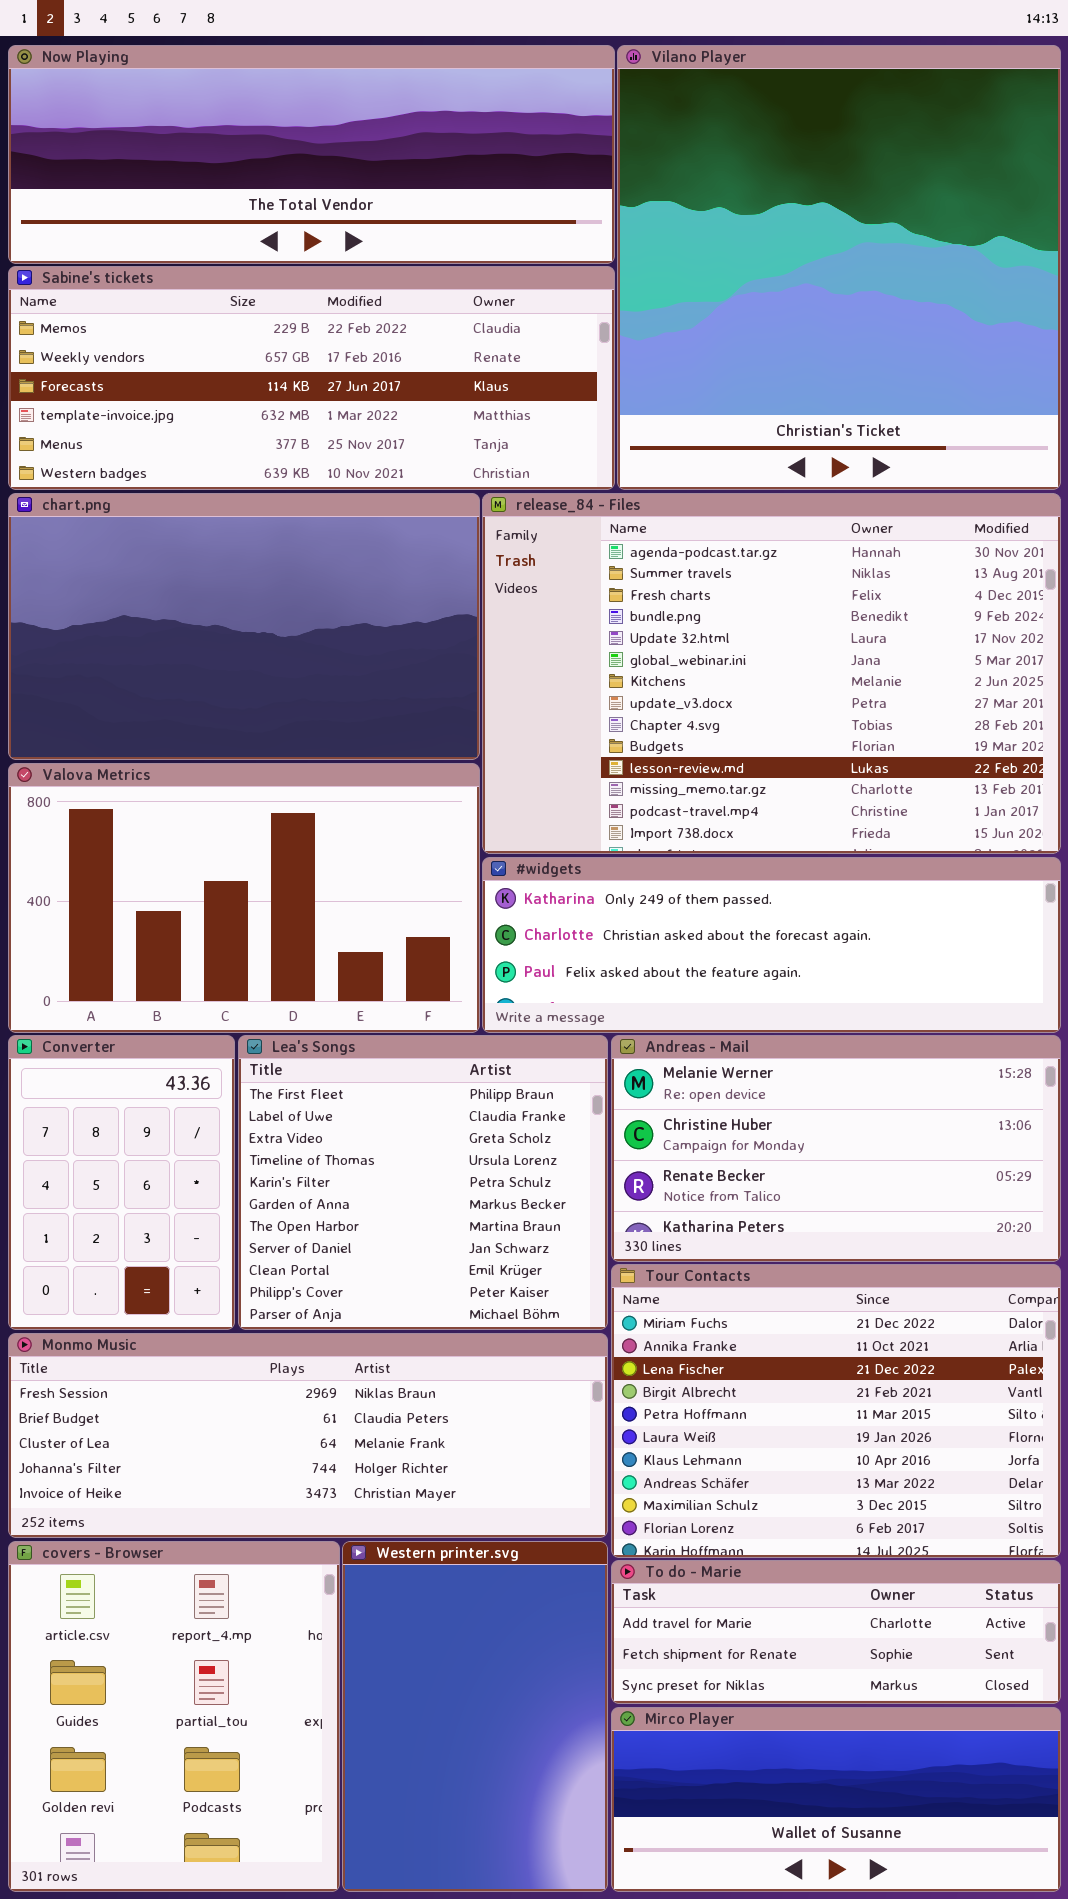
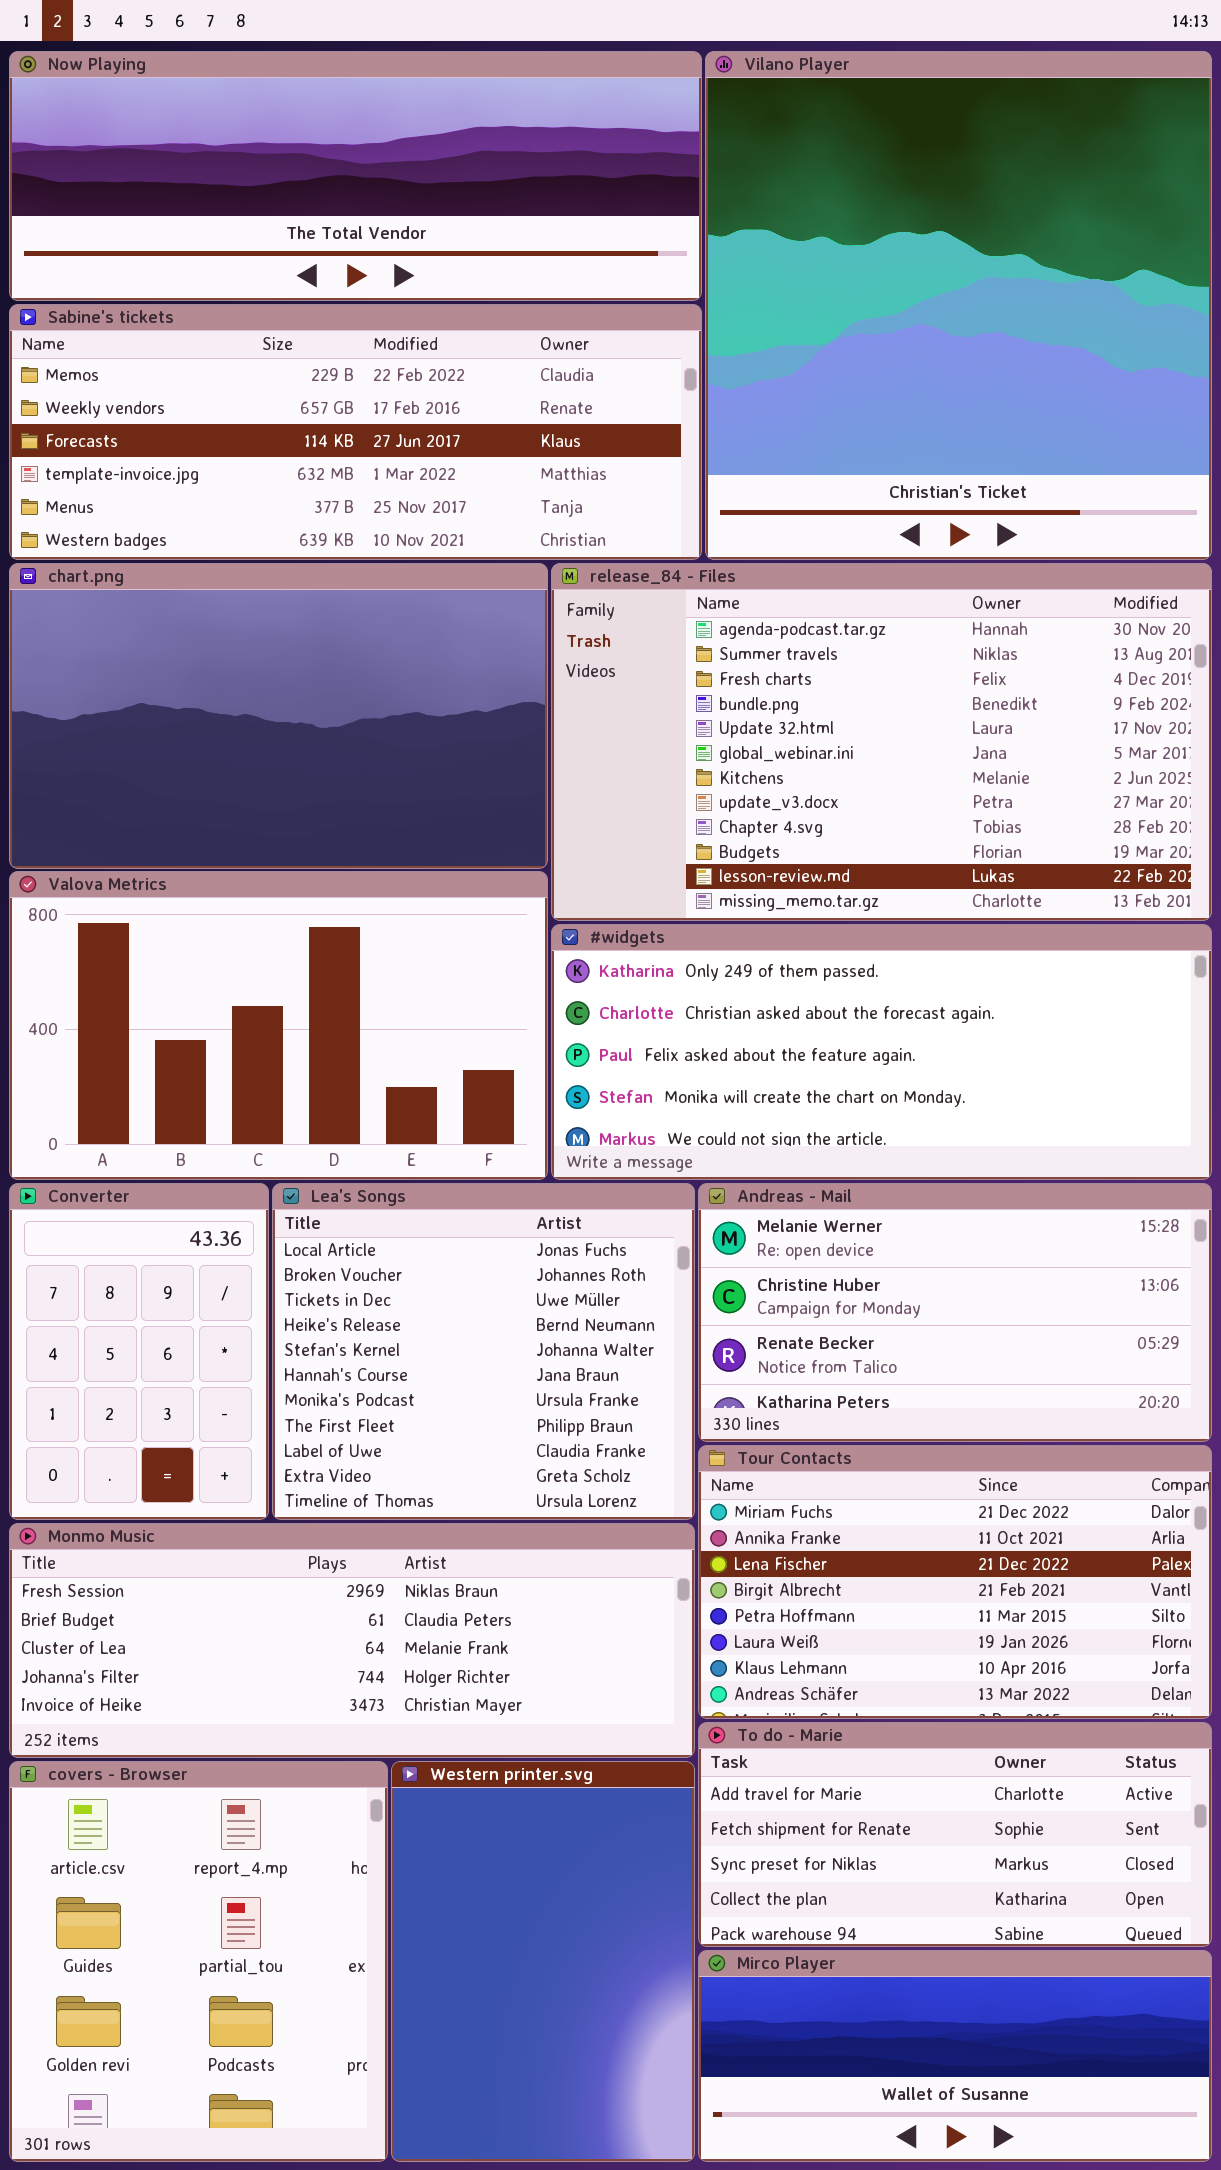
release_84 - Files: [482,493,1061,854] -> [551,563,1212,921], resized
#widgets: [482,857,1061,1033] -> [551,924,1212,1180], resized
Lea's Songs: [238,1035,608,1330] -> [272,1183,695,1520], scrolled up 7 rows
Tour Contacts: [611,1264,1061,1558] -> [698,1445,1212,1719], resized
To do - Marie: [611,1560,1061,1704] -> [698,1722,1212,1947], resized

